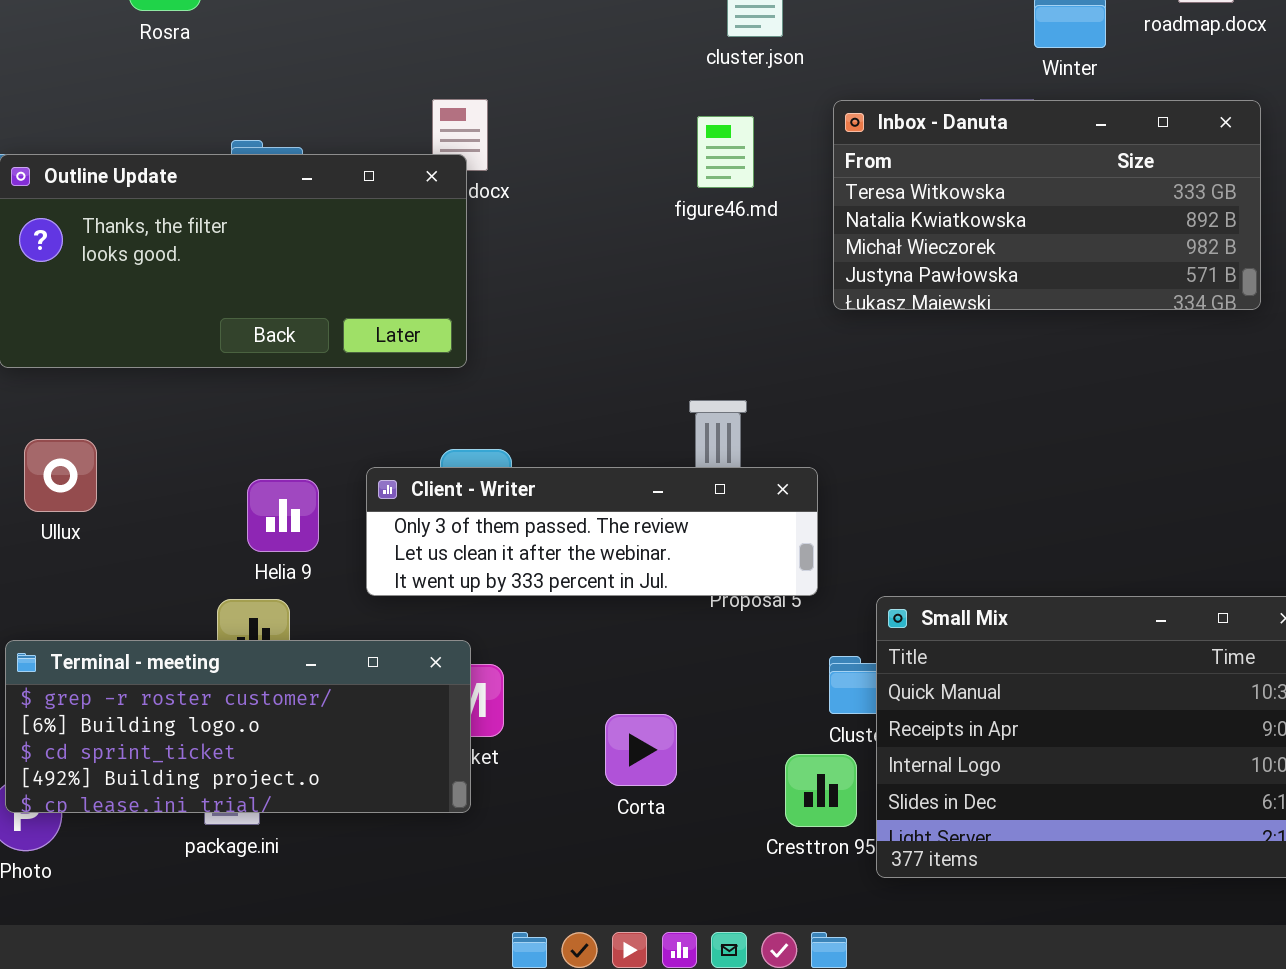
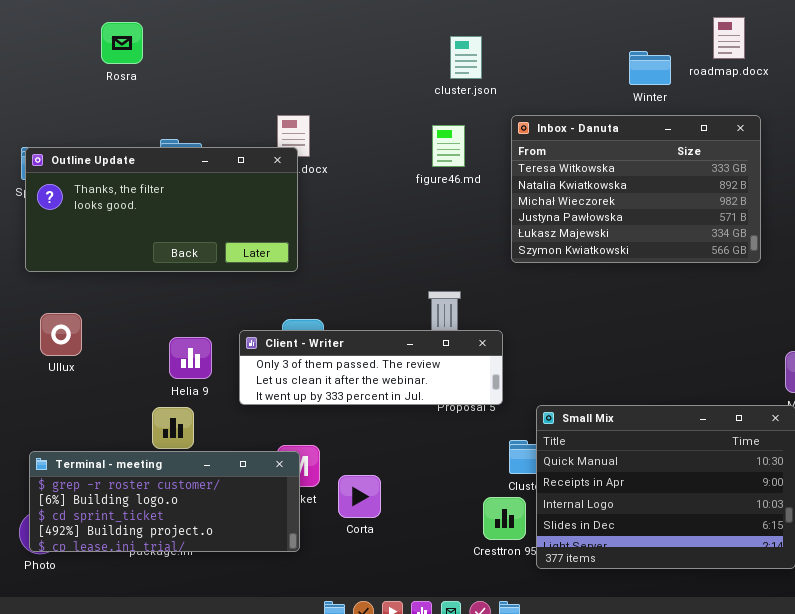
Inbox - Danuta: [833,100,1261,310] -> [511,115,761,263], resized
Terminal - meeting: [5,640,471,813] -> [29,451,300,552], moved
Corta: [605,714,677,786] -> [338,475,381,518], moved

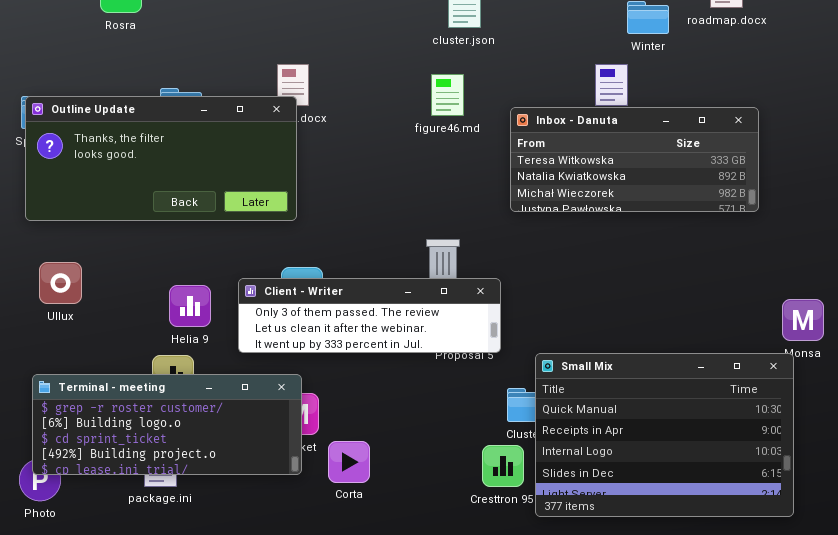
Inbox - Danuta: [511,115,761,263] -> [510,107,759,212], resized
Terminal - meeting: [29,451,300,552] -> [32,374,302,475], moved
Corta: [338,475,381,518] -> [328,441,370,483], moved

